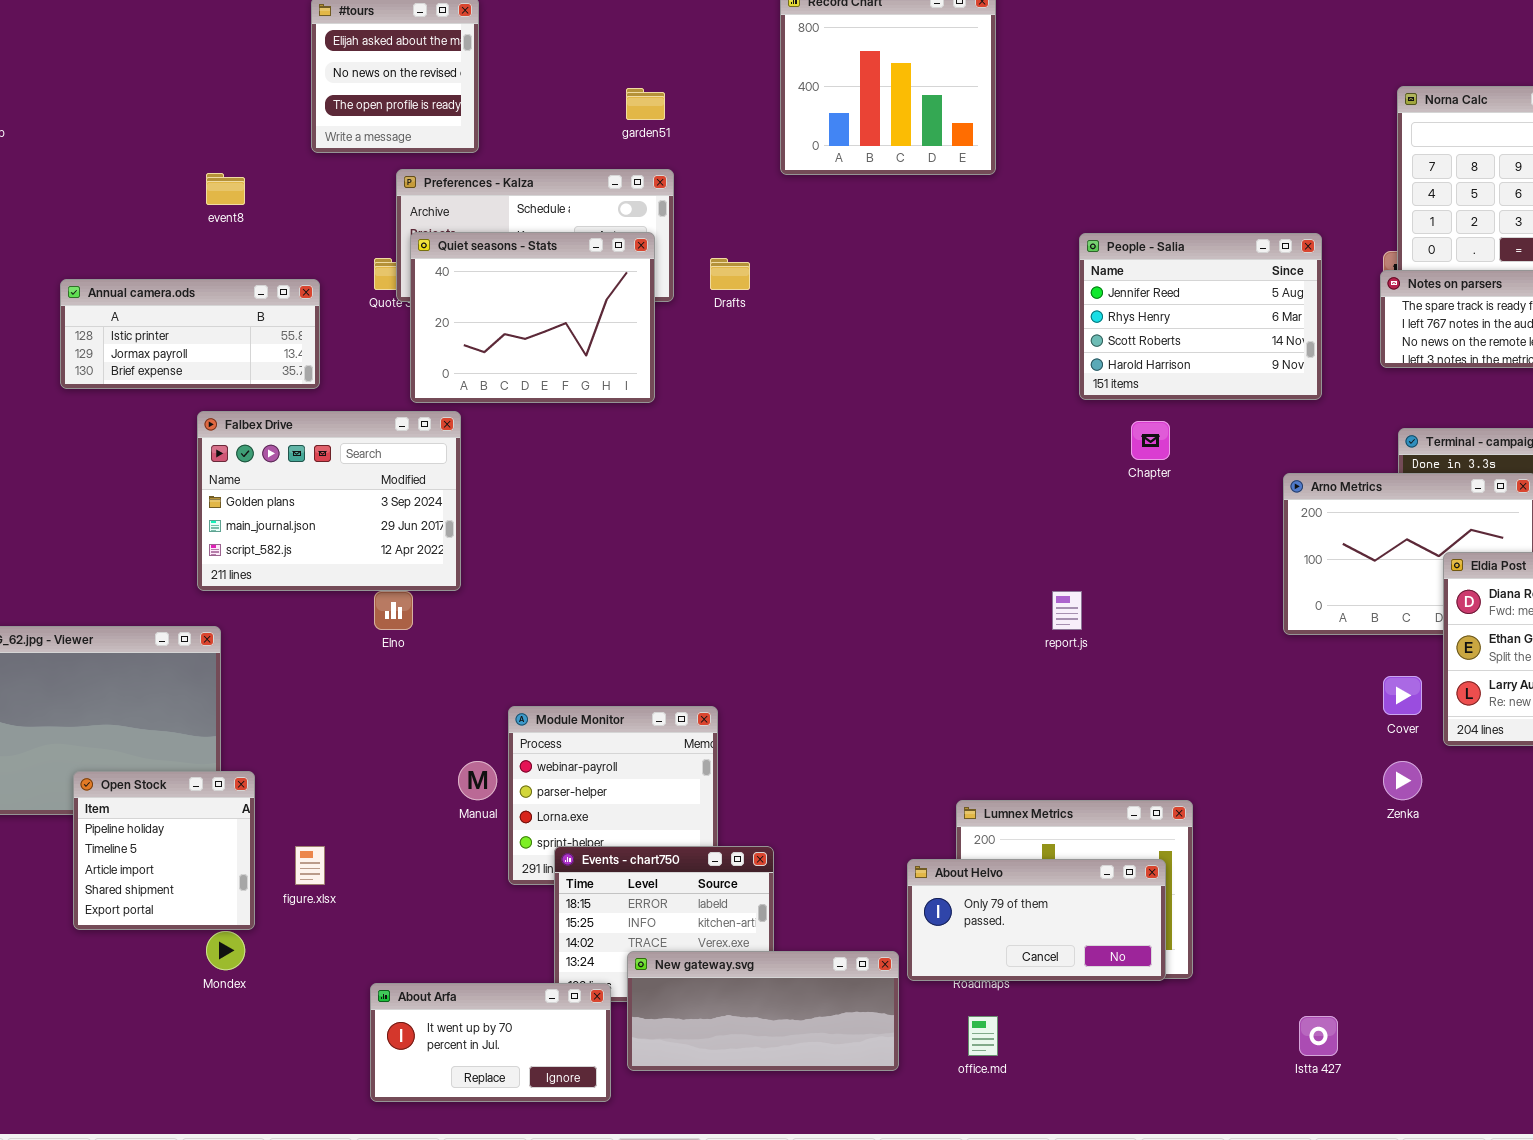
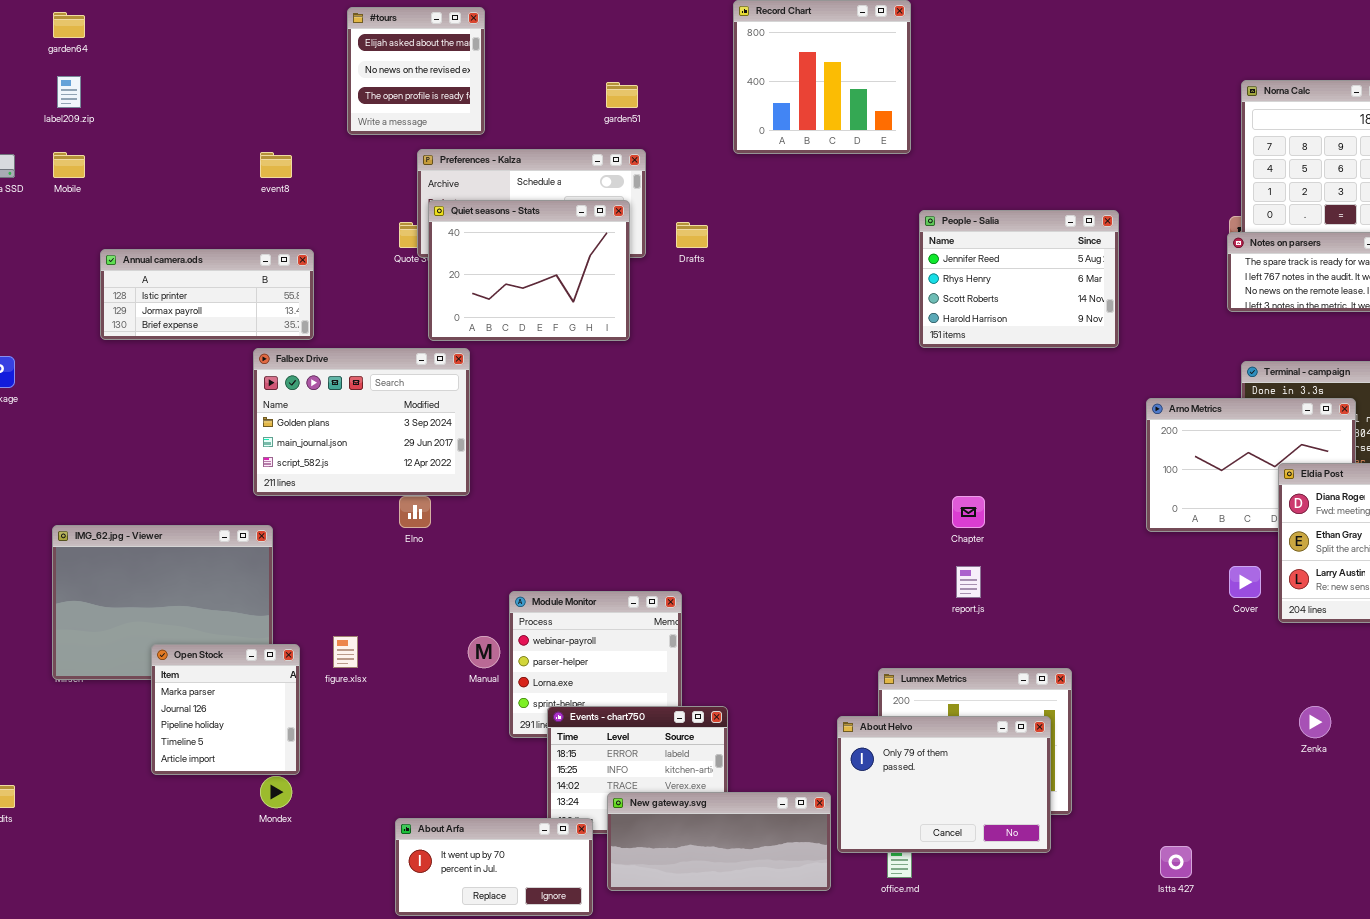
People - Salia: [1079,233,1322,400] -> [919,210,1119,348], moved
Annual camera.ods: [60,279,320,389] -> [100,249,314,340], moved
Chapter: [1131,421,1170,460] -> [952,496,985,528], moved
report.js: [1052,591,1082,630] -> [956,566,981,598], moved
Zenka: [1383,761,1422,800] -> [1299,706,1331,738], moved
Open Stock: [73,771,255,930] -> [151,644,300,775], scrolled up 2 rows
figure.xlsx: [295,846,325,885] -> [333,636,358,668], moved
About Helvo: [907,859,1166,981] -> [837,716,1051,853], resized

